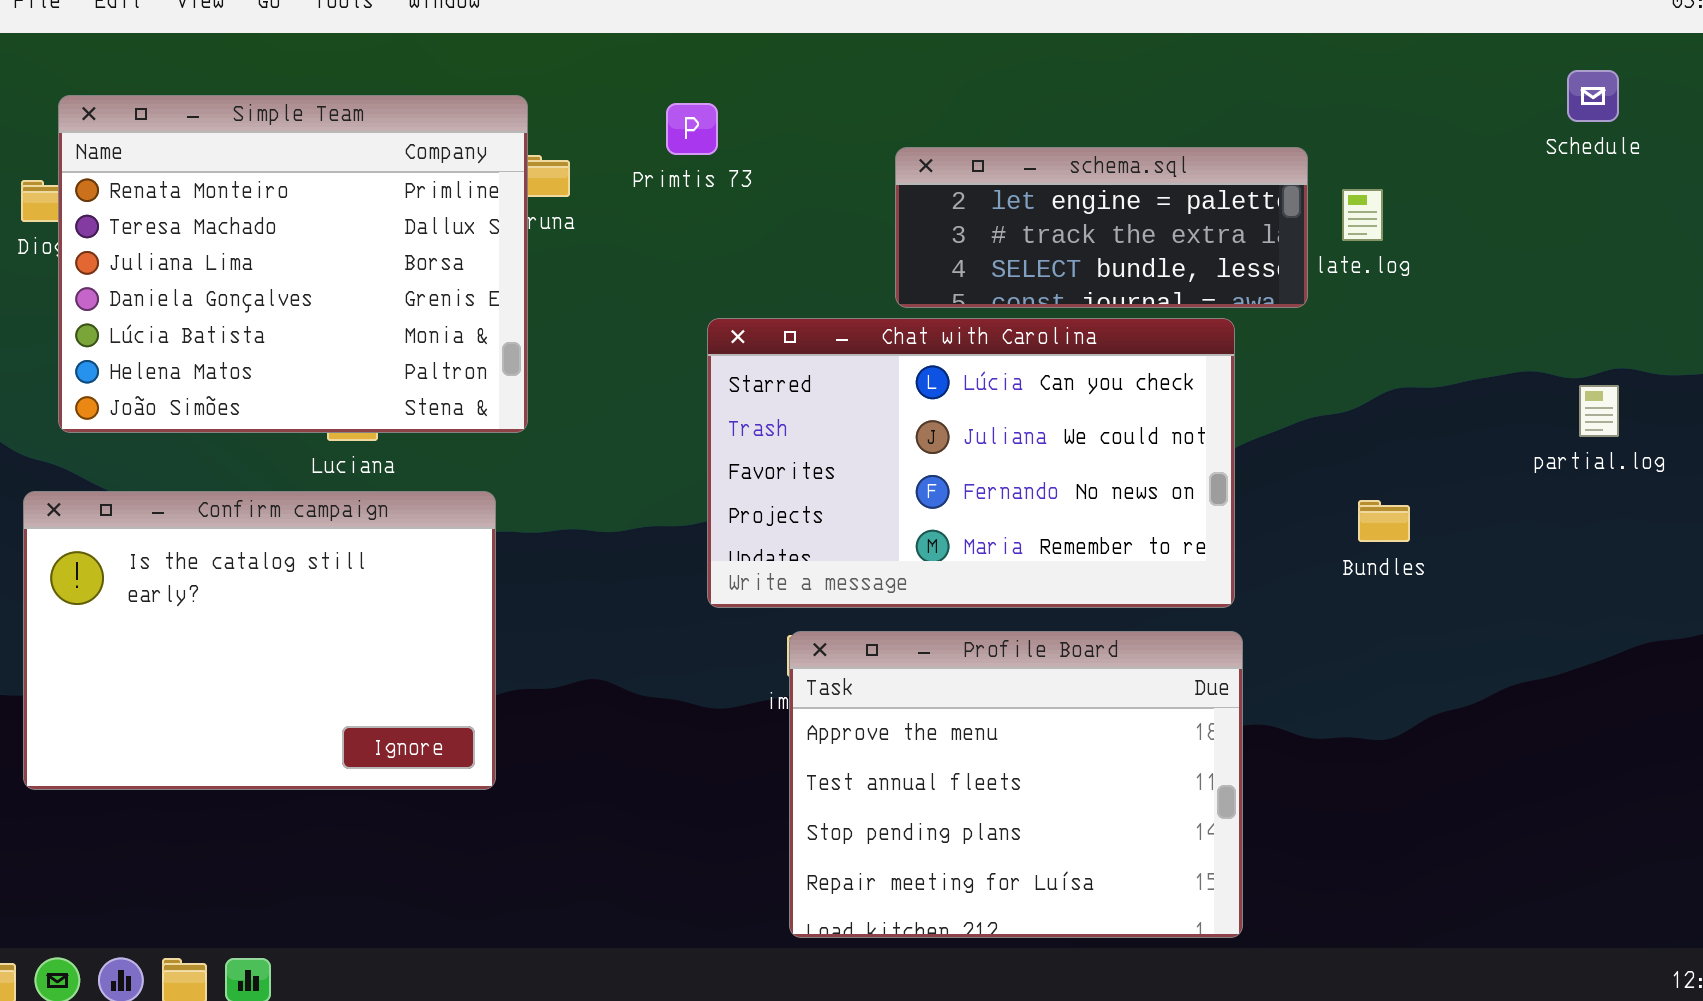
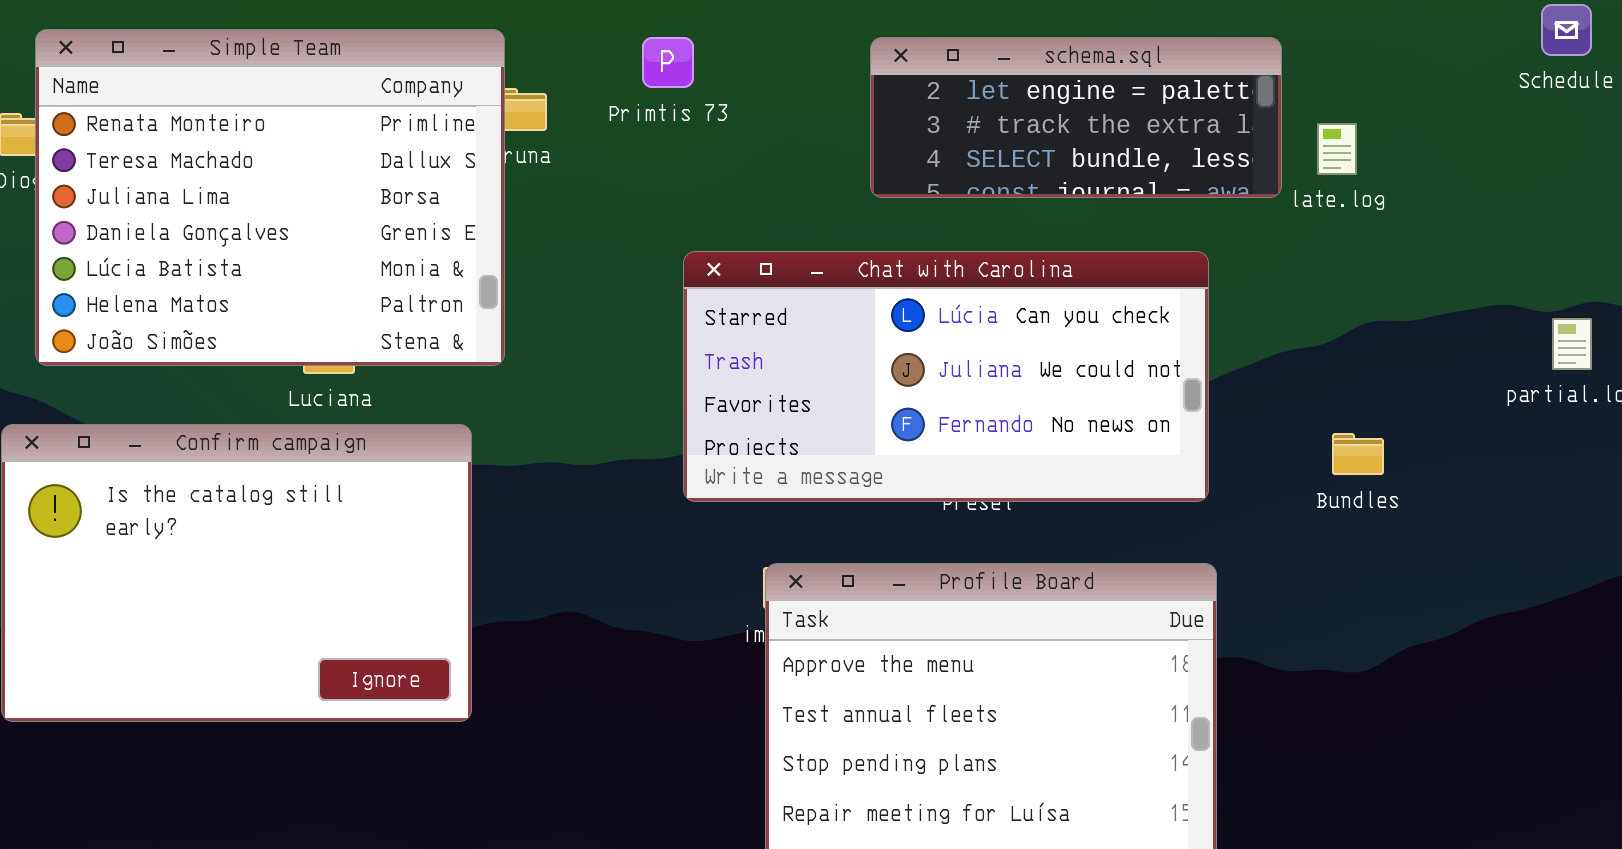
schema.sql: [895,147,1308,308] -> [870,37,1282,198], moved
Chat with Carolina: [707,318,1235,608] -> [683,251,1209,502], resized

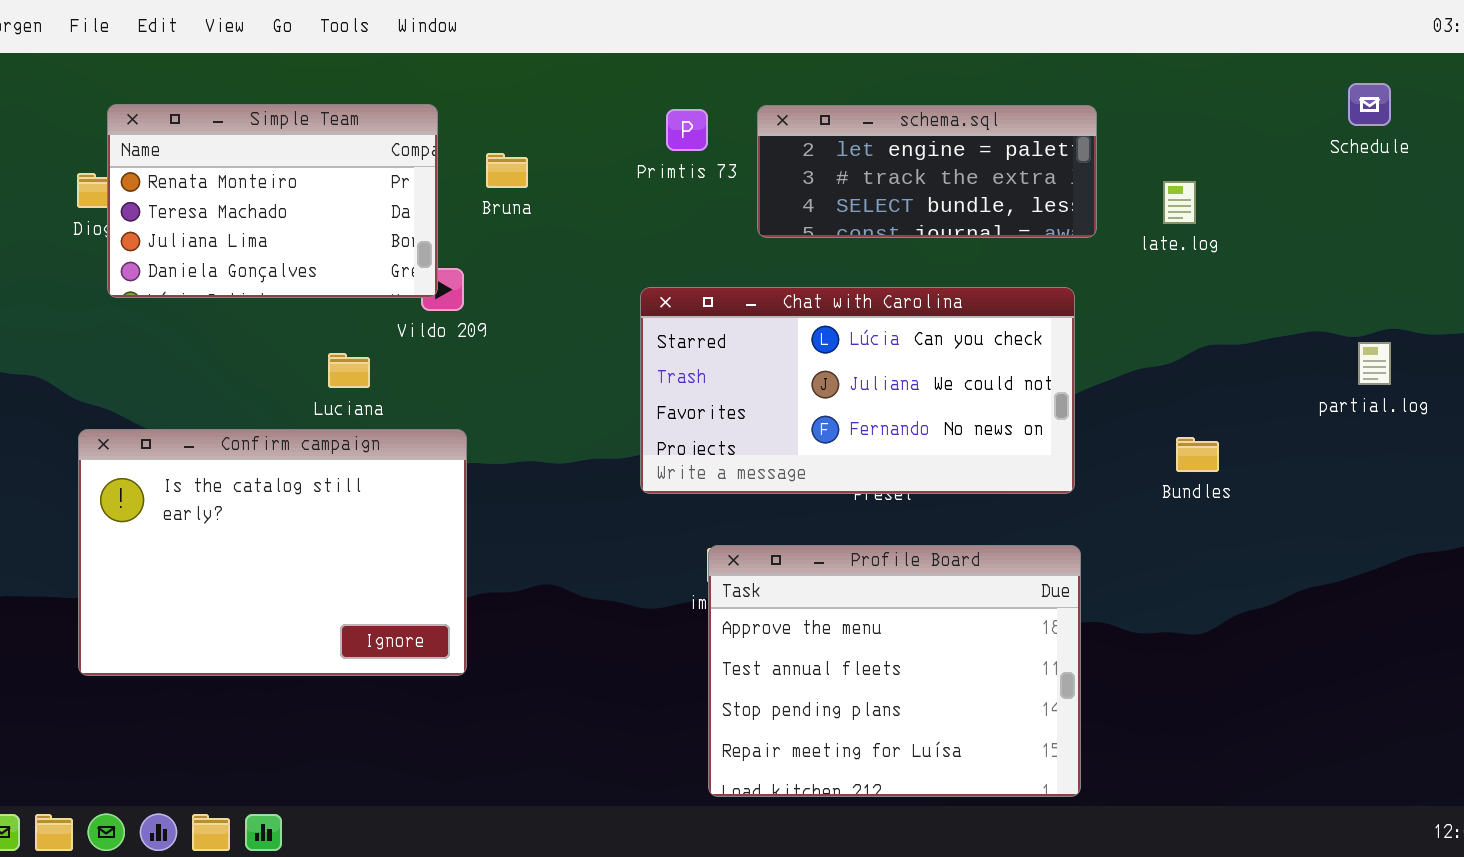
Simple Team: [35,29,505,366] -> [107,104,438,298], resized
Primtis 73: [642,37,694,88] -> [666,109,708,151], moved
schema.sql: [870,37,1282,198] -> [757,105,1097,238], moved

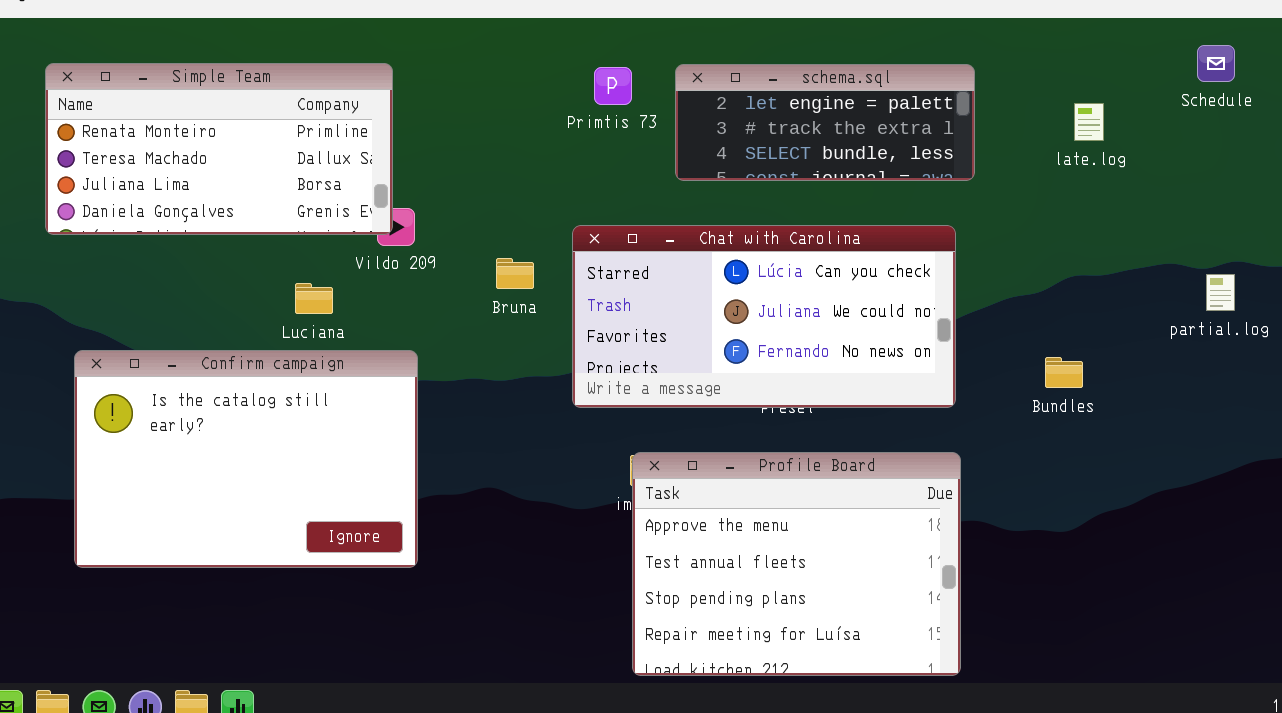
Simple Team: [107,104,438,298] -> [45,63,393,235], resized
Bruna: [486,153,528,188] -> [496,258,534,289], moved
late.log: [1163,181,1196,224] -> [1074,103,1104,141], moved

